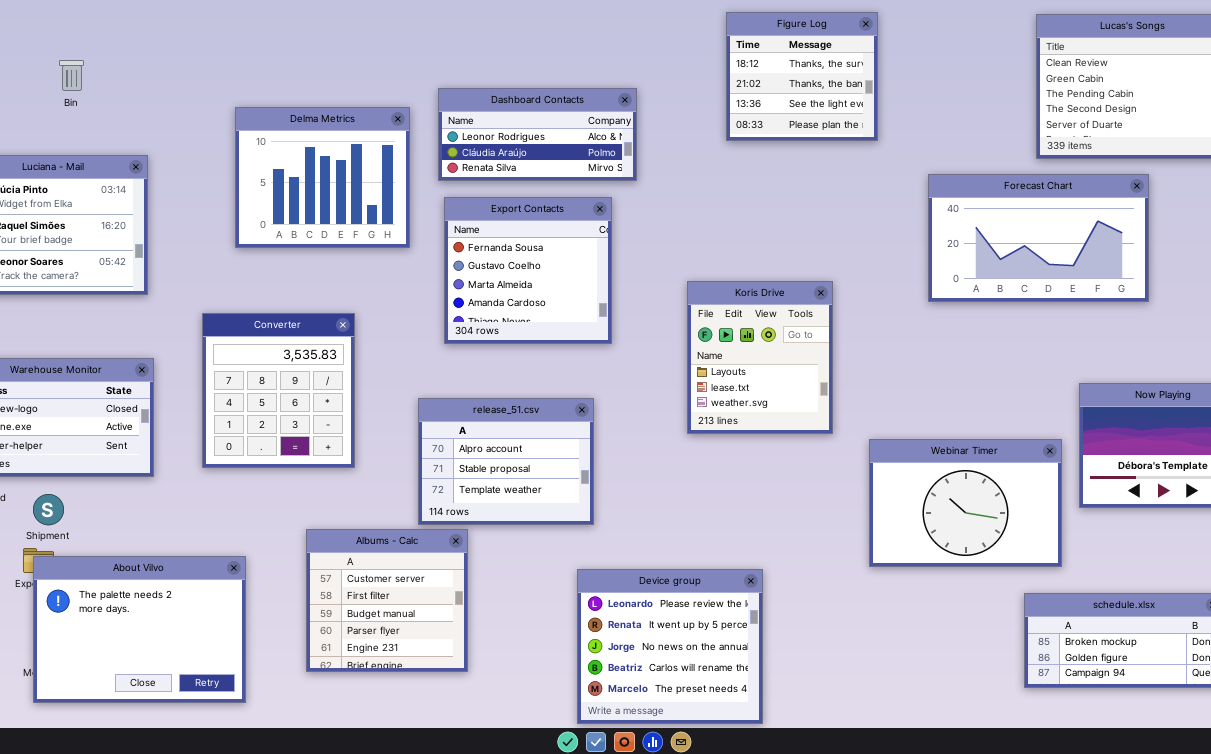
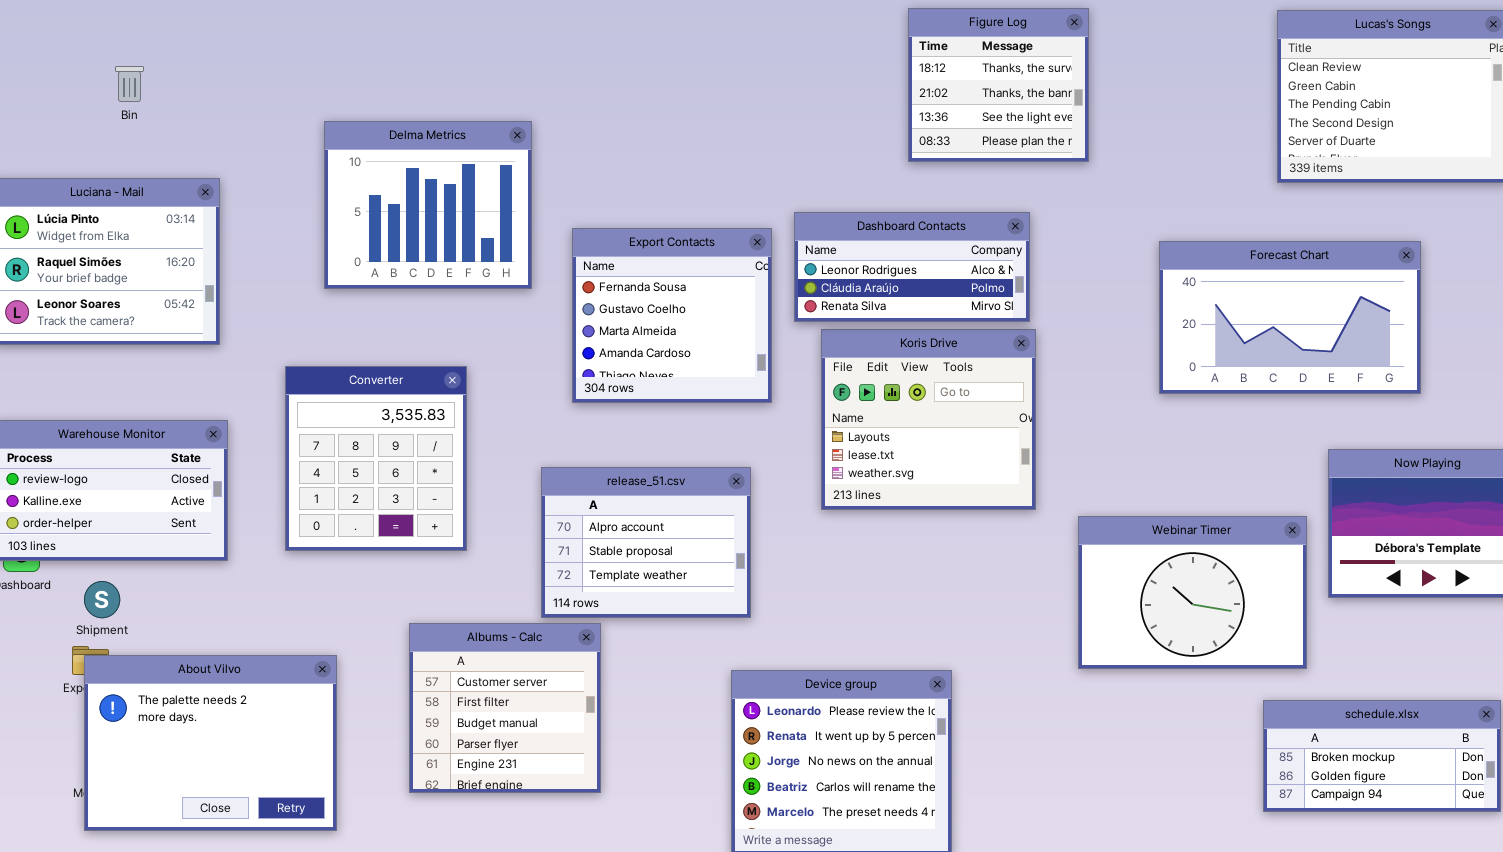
Dashboard Contacts: [438,88,637,181] -> [794,212,1030,322], moved
Forecast Chart: [928,174,1149,302] -> [1159,241,1421,394], moved
Koris Drive: [687,281,833,434] -> [821,329,1036,510], resized

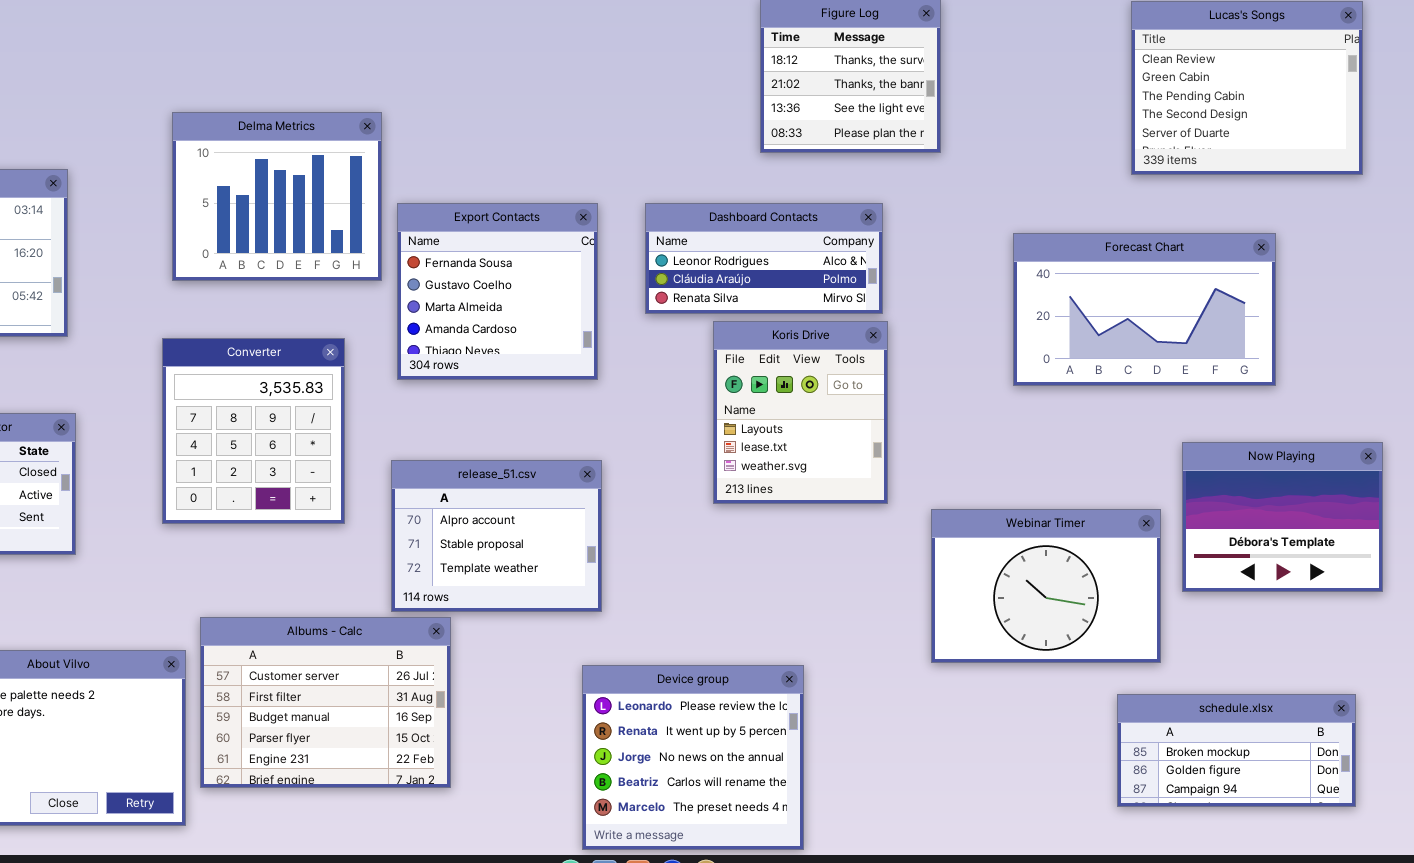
Export Contacts: [572,228,772,403] -> [397,203,598,380], moved
Koris Drive: [821,329,1036,510] -> [713,321,888,504], resized
Converter: [285,366,467,551] -> [162,338,345,524], moved
Albums - Calc: [409,623,601,793] -> [200,617,451,788], resized

